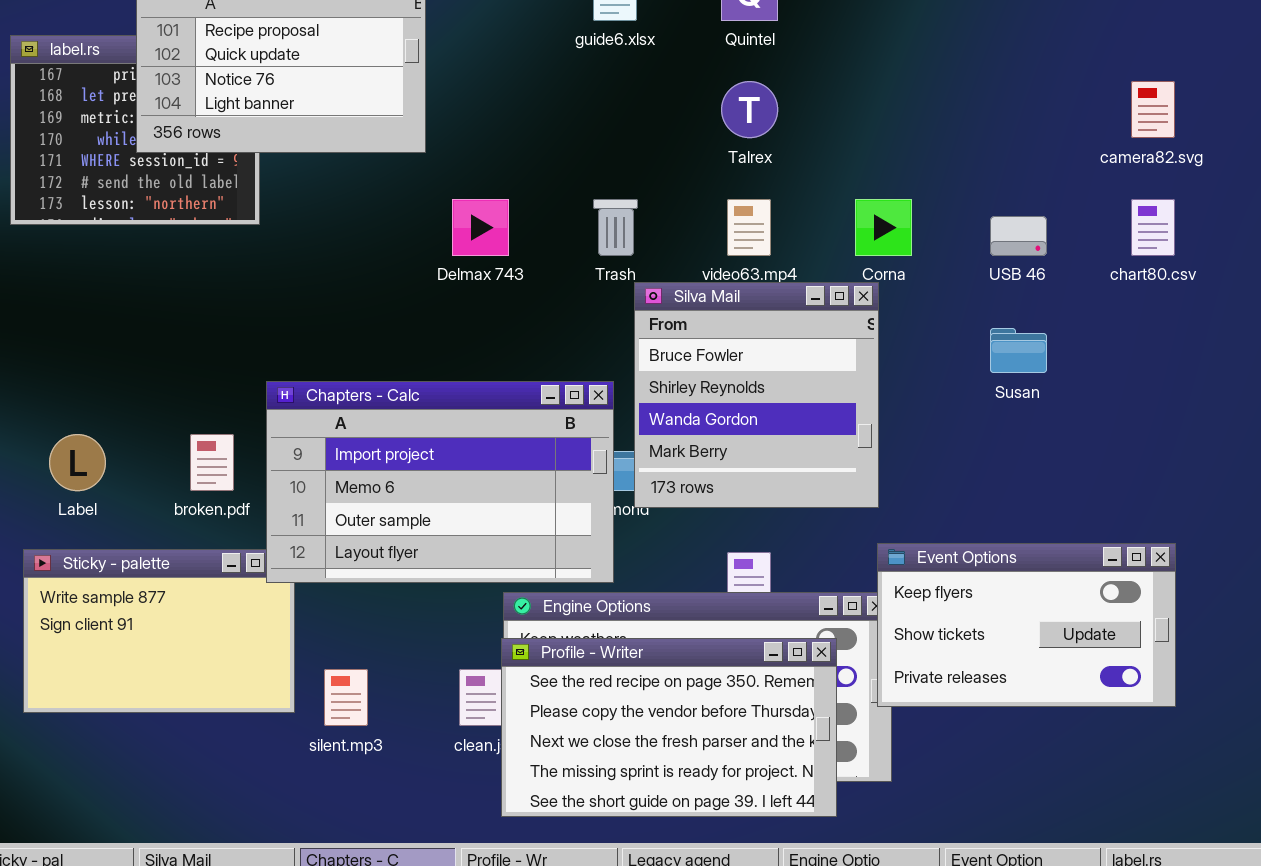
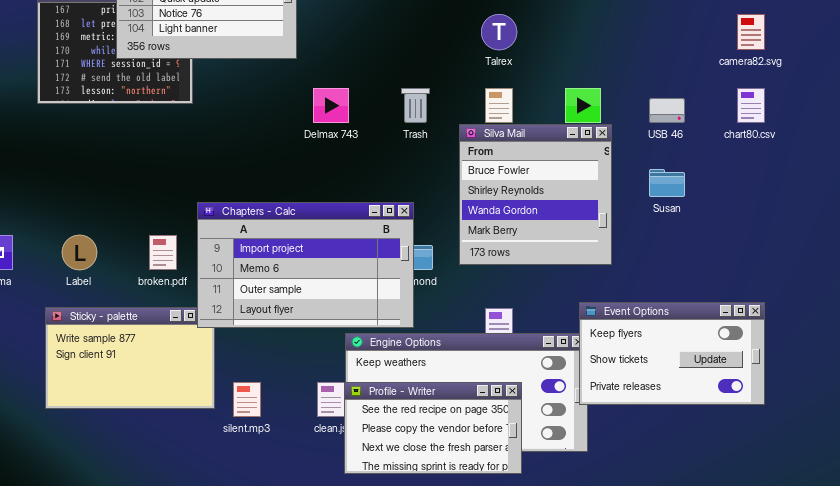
Silva Mail: [634,282,879,508] -> [459,124,612,265], moved
Profile - Writer: [501,638,837,817] -> [344,382,522,474], resized

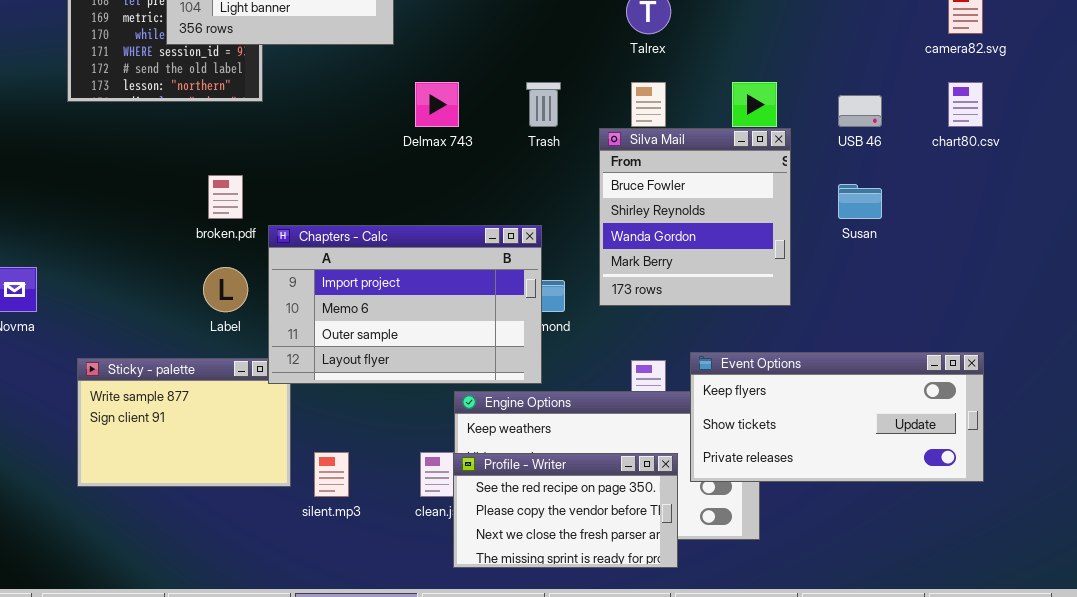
Label: [62,235,97,270] -> [203,267,248,312], moved
broken.pdf: [149,235,177,270] -> [208,175,243,219], moved
Event Options: [579,302,765,405] -> [690,352,984,482], resized

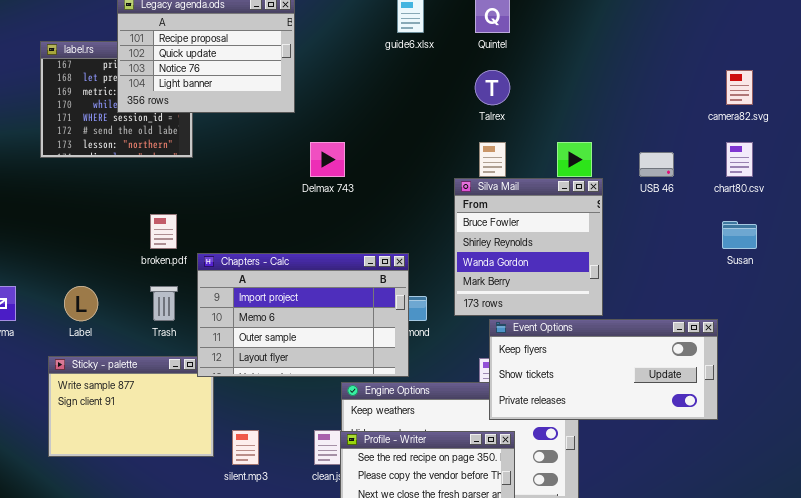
Trash: [526,82,561,127] -> [150,286,178,321], moved
Susan: [838,184,882,219] -> [722,221,757,249], moved
Label: [203,267,248,312] -> [64,286,98,321], moved
Event Options: [690,352,984,482] -> [489,319,718,420], moved

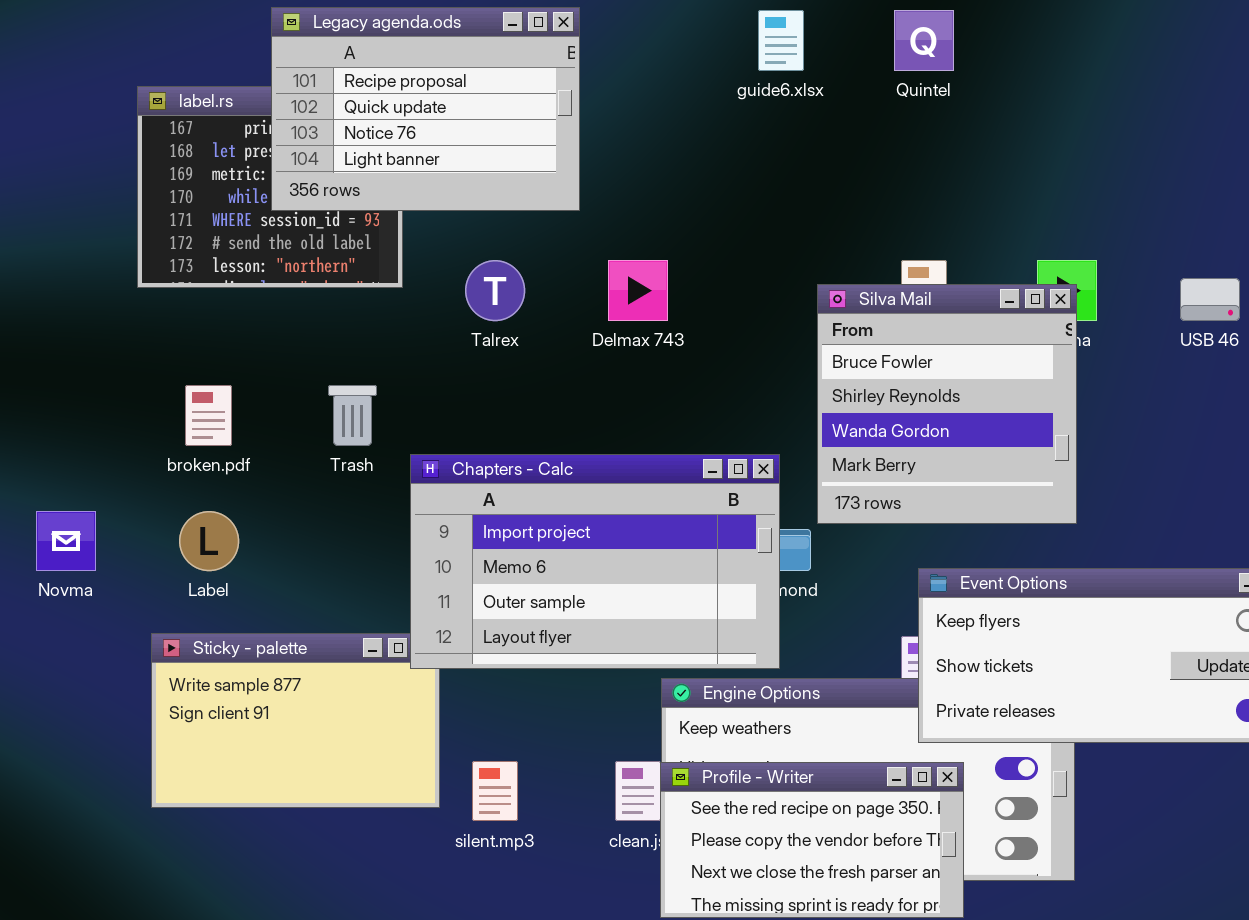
Talrex: [475,70,510,105] -> [465,260,525,321], moved
Silva Mail: [454,178,603,316] -> [817,284,1077,524], moved
broken.pdf: [150,214,177,249] -> [185,385,232,446], moved
Trash: [150,286,178,321] -> [328,385,377,446], moved

